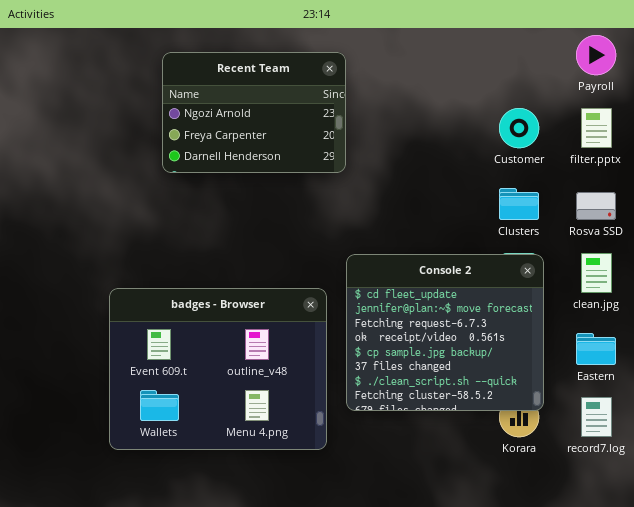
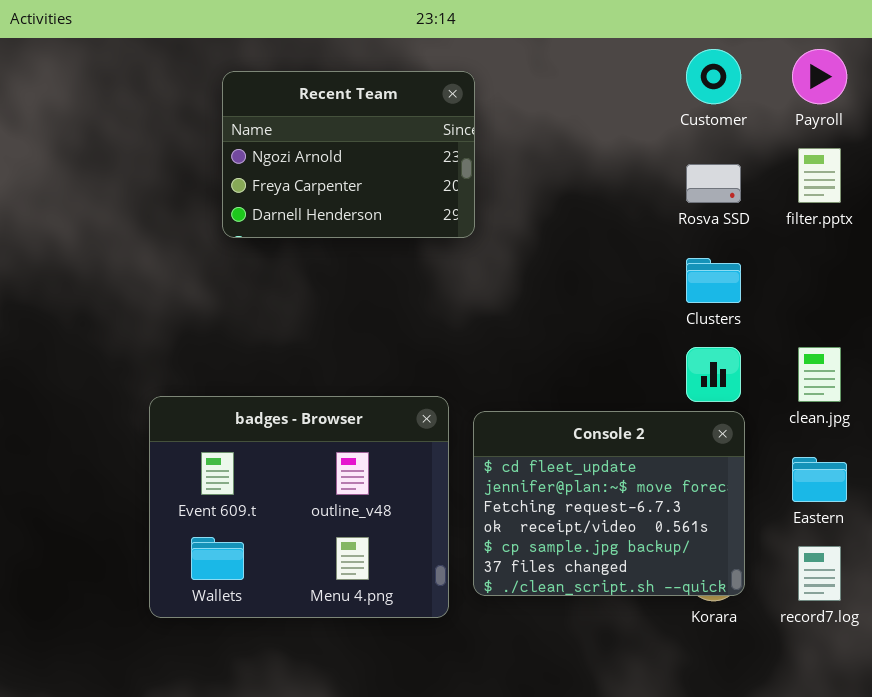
Customer: [499,108,539,148] -> [686,49,741,104], moved
Rosva SSD: [576,192,616,220] -> [686,164,741,203], moved
Console 2: [346,254,544,411] -> [473,411,745,596], moved, resized

